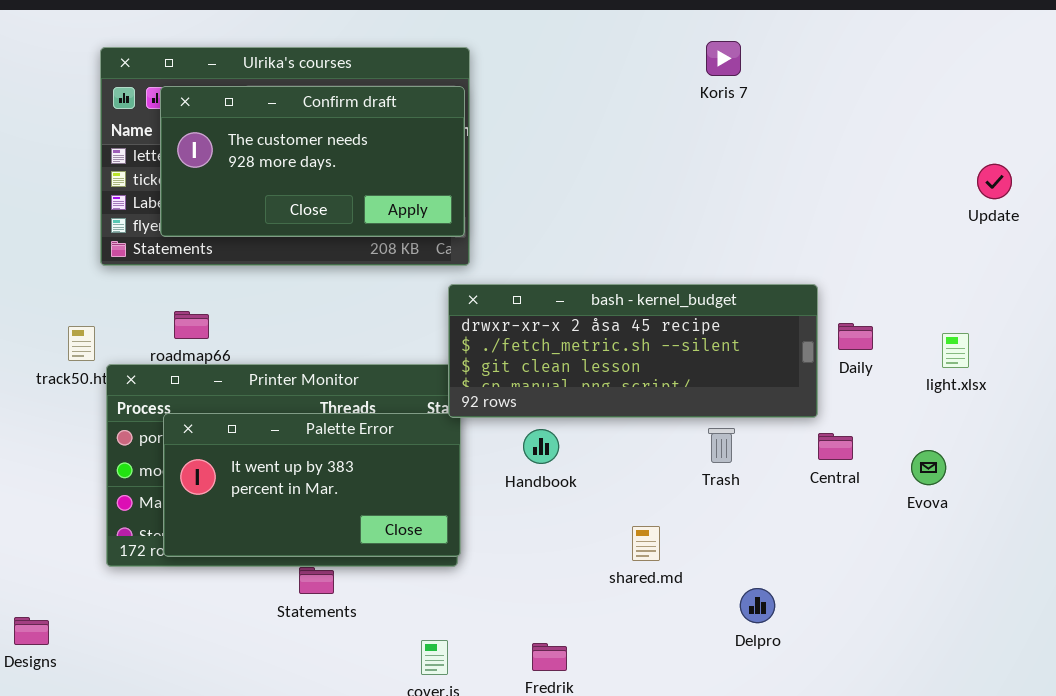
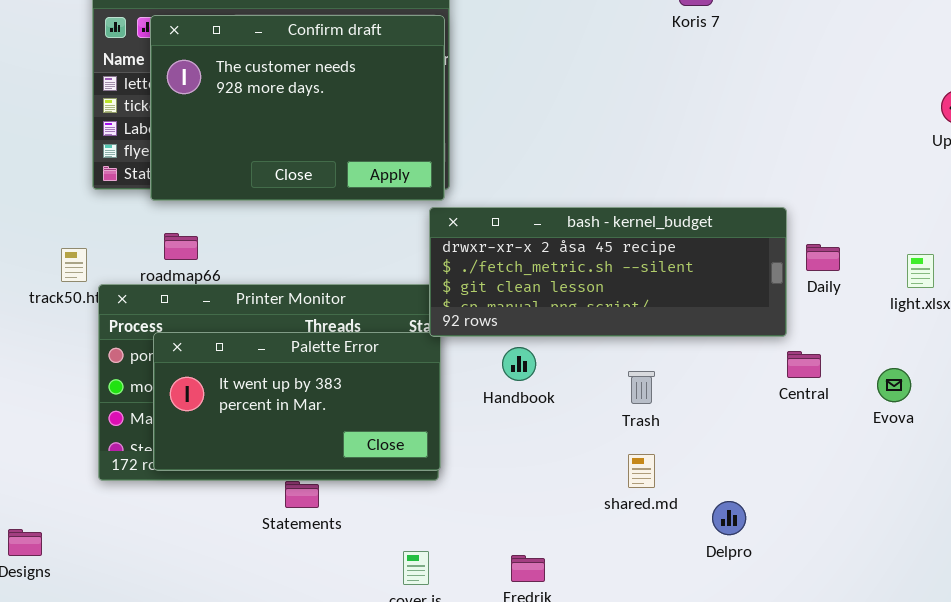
Confirm draft: [160,86,465,237] -> [150,15,445,201], resized
Trash: [708,428,735,463] -> [628,371,655,404], moved
shared.md: [632,526,660,561] -> [628,454,655,488], moved

